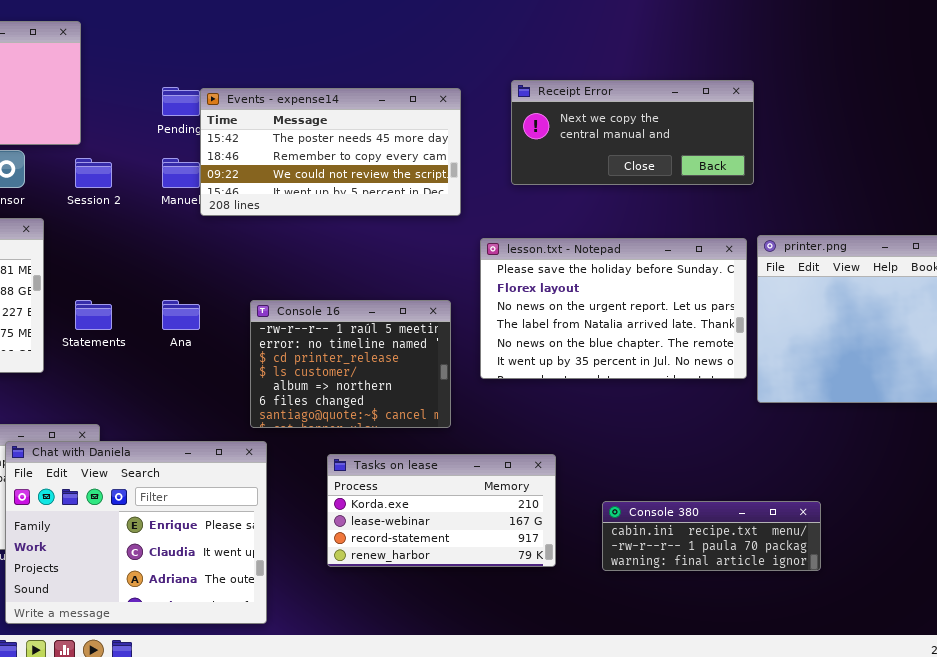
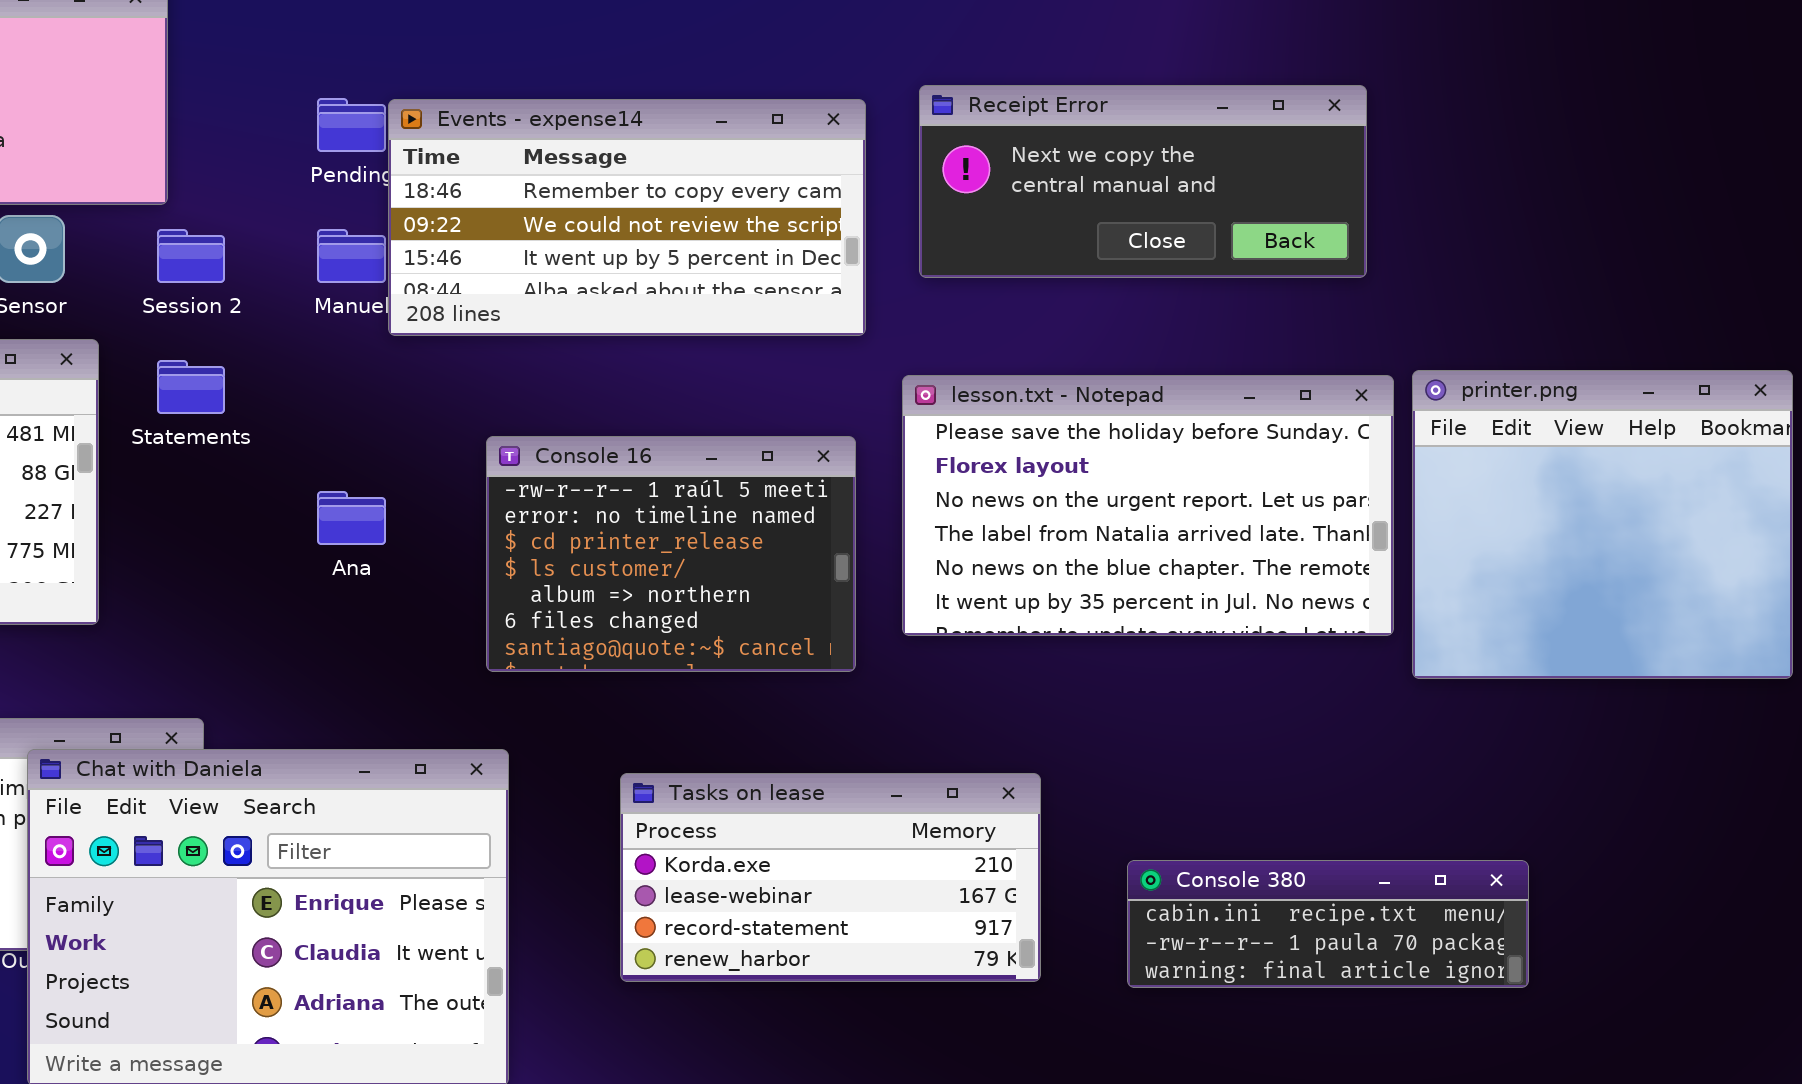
Receipt Error: [511,80,754,185] -> [919,85,1367,278], moved
Events - expense14: [200,88,461,216] -> [388,99,866,336], scrolled down 1 row
Statements: [75,300,112,330] -> [157,360,225,414], moved
Console 16: [250,300,451,428] -> [486,436,856,672], moved

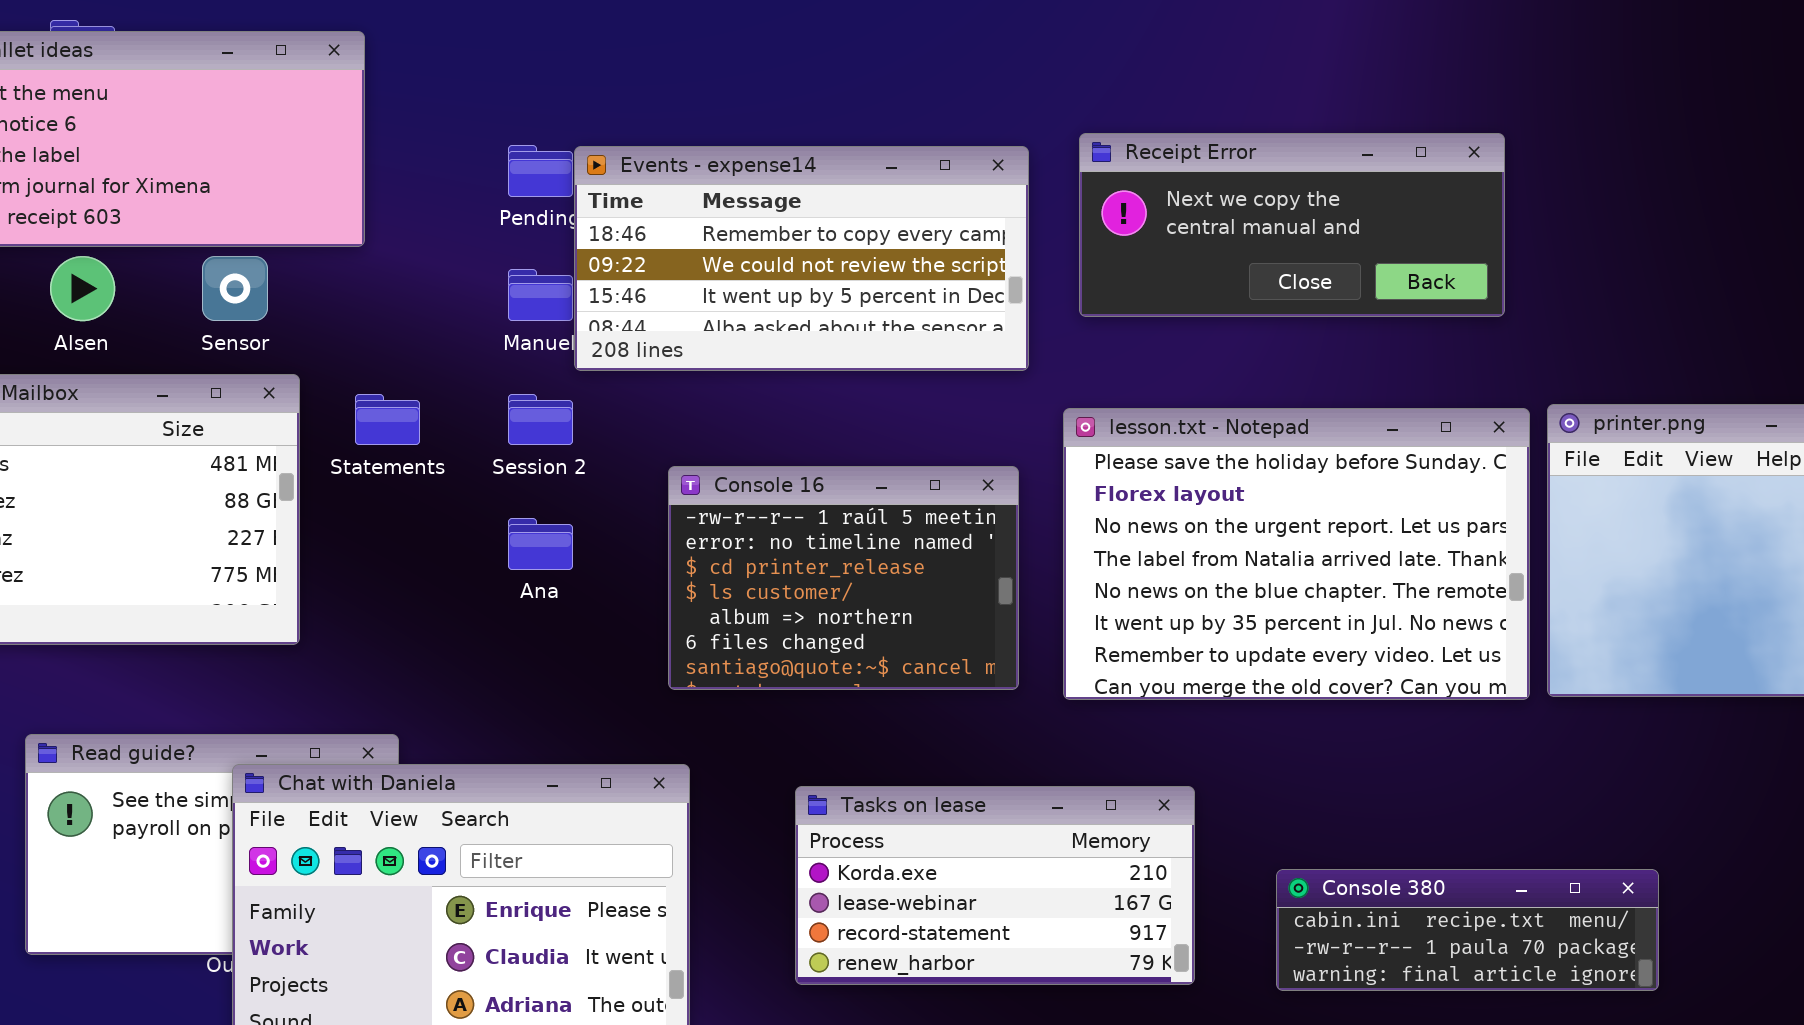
Session 2: [157,229,225,283] -> [508,394,573,445], moved
lesson.txt - Notepad: [902,375,1394,636] -> [1063,408,1530,700], resized

